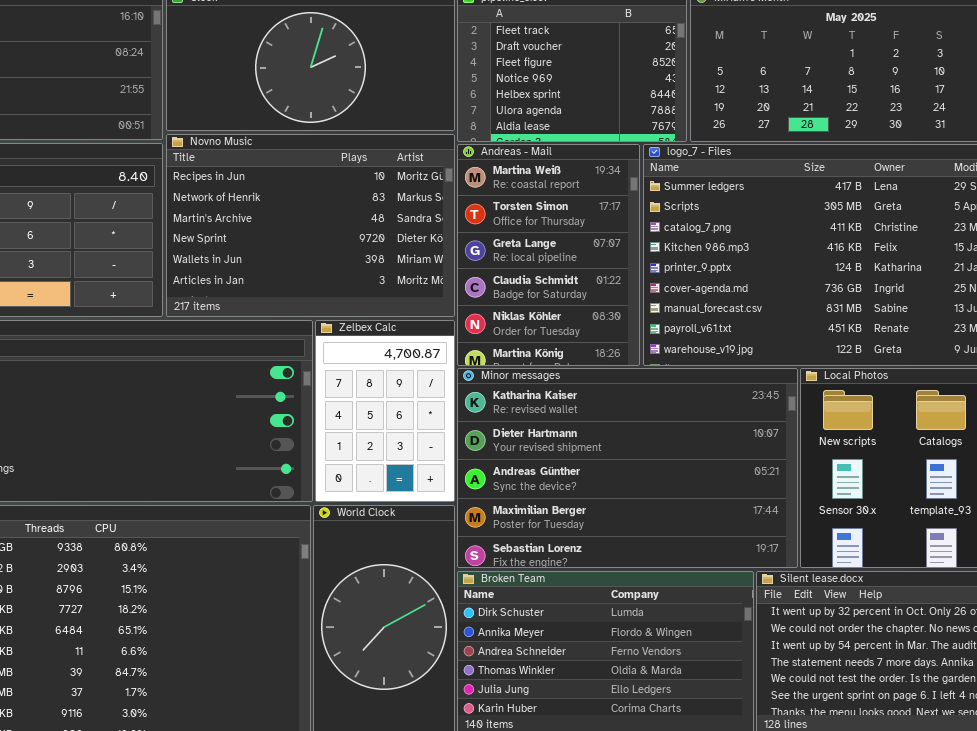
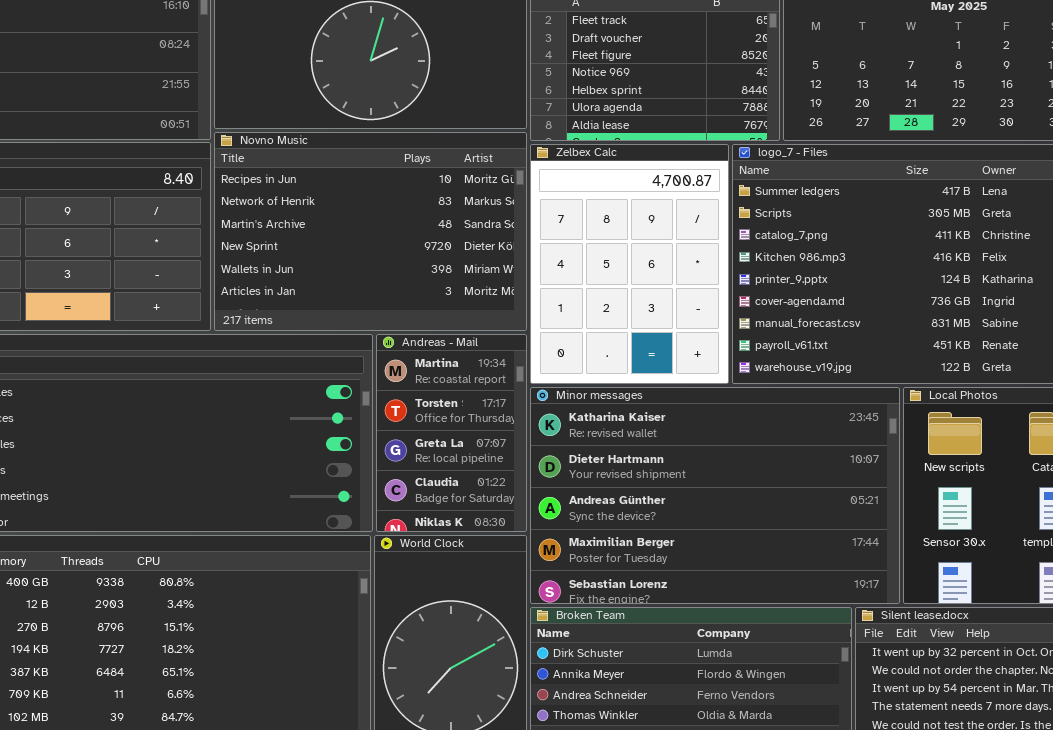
Andreas - Mail: [457,144,640,366] -> [376,334,527,532], moved, resized
Zelbex Calc: [315,320,455,502] -> [530,144,729,384], moved, resized

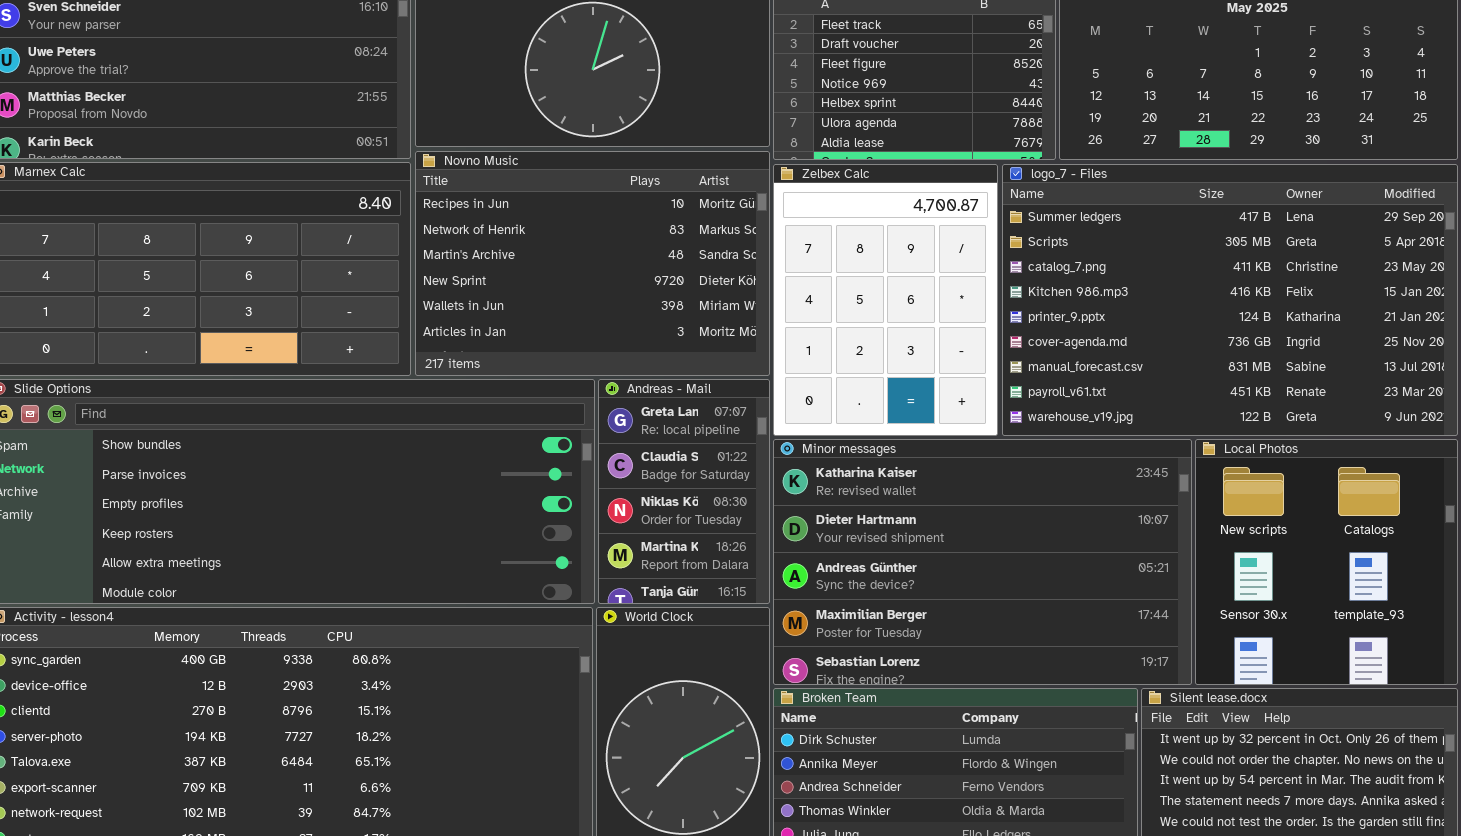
Andreas - Mail: [376,334,527,532] -> [598,379,770,604], scrolled down 2 rows

